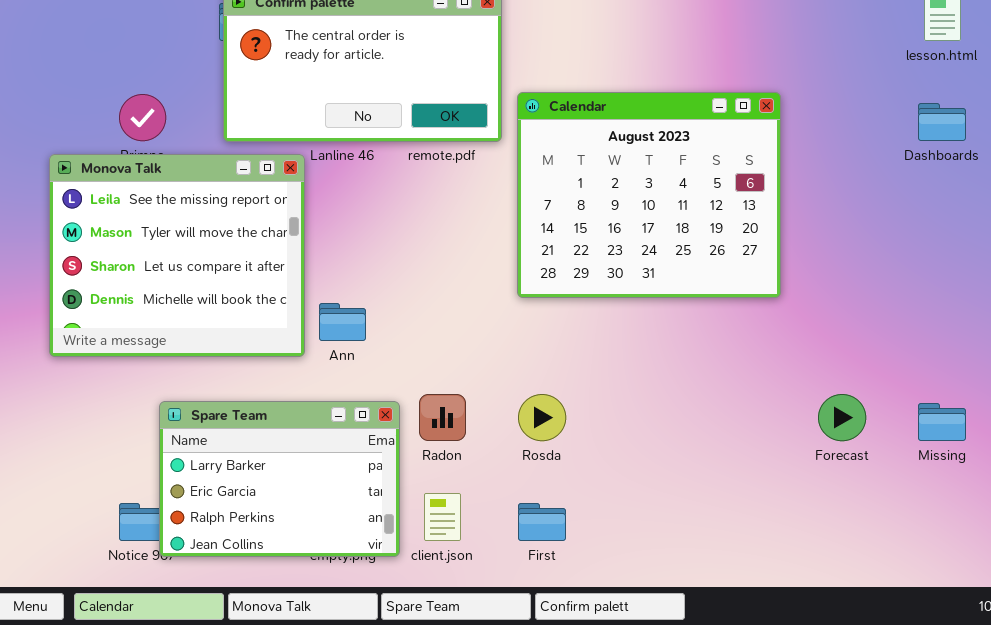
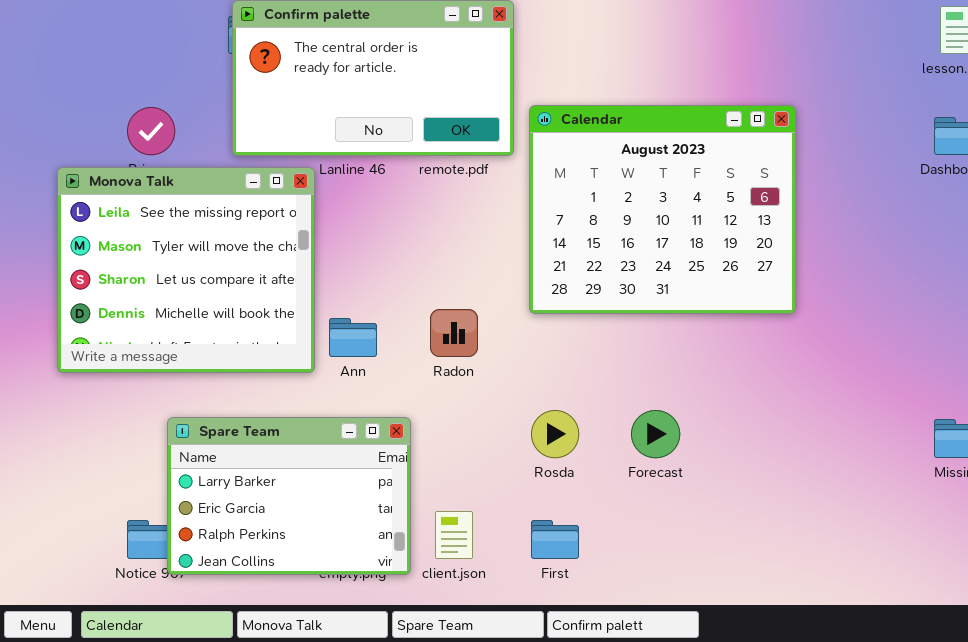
Radon: [419,394,466,441] -> [430,309,478,357], moved
Forecast: [818,394,866,441] -> [631,410,680,458], moved

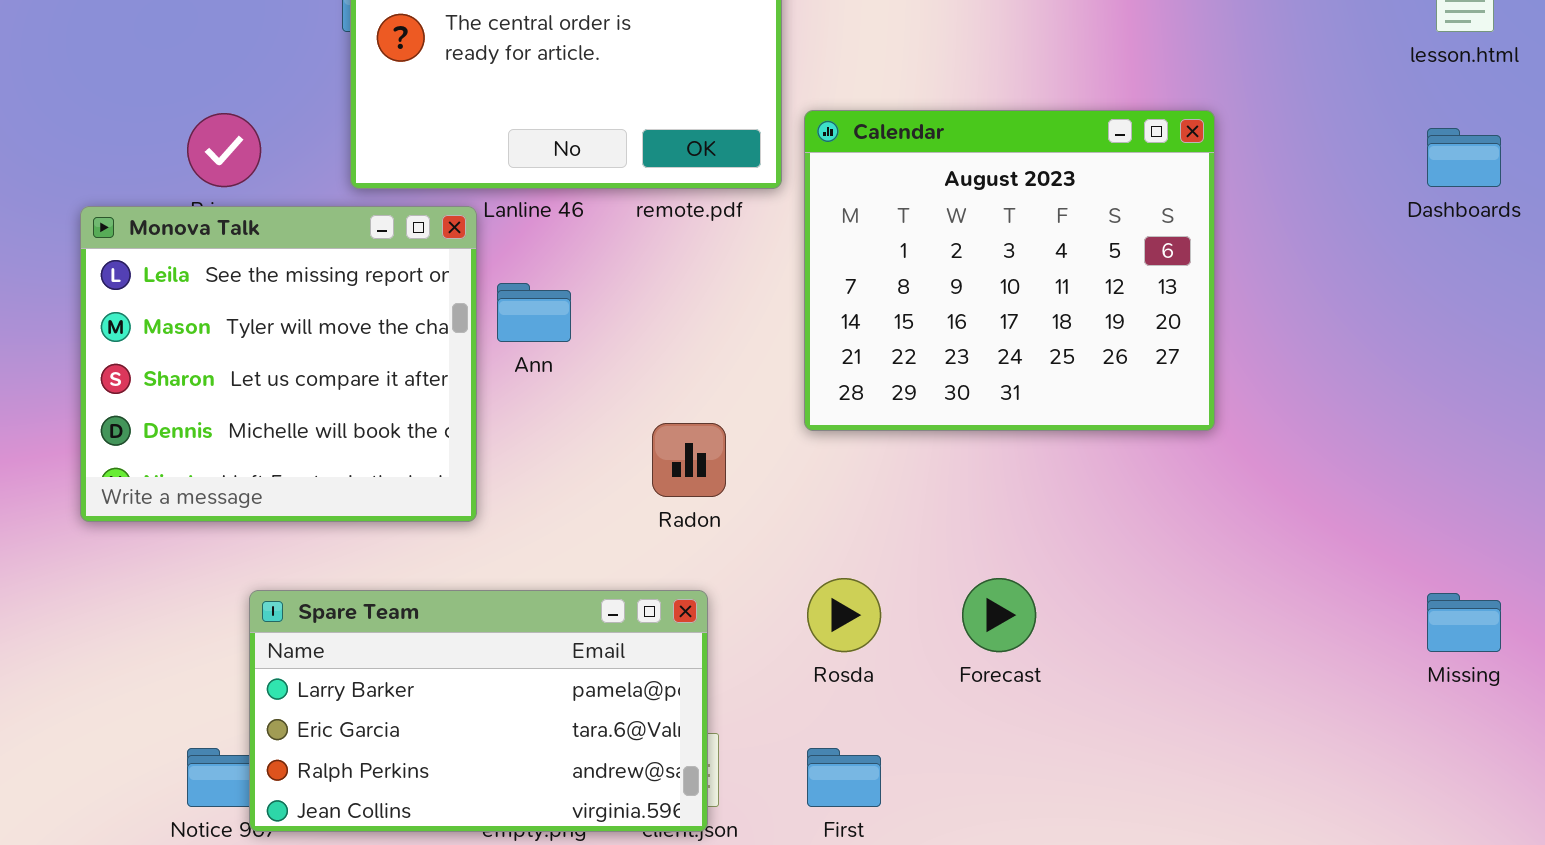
Ann: [329,318,377,357] -> [497,283,571,342], moved
Spare Team: [167,417,411,575] -> [249,590,708,832], resized

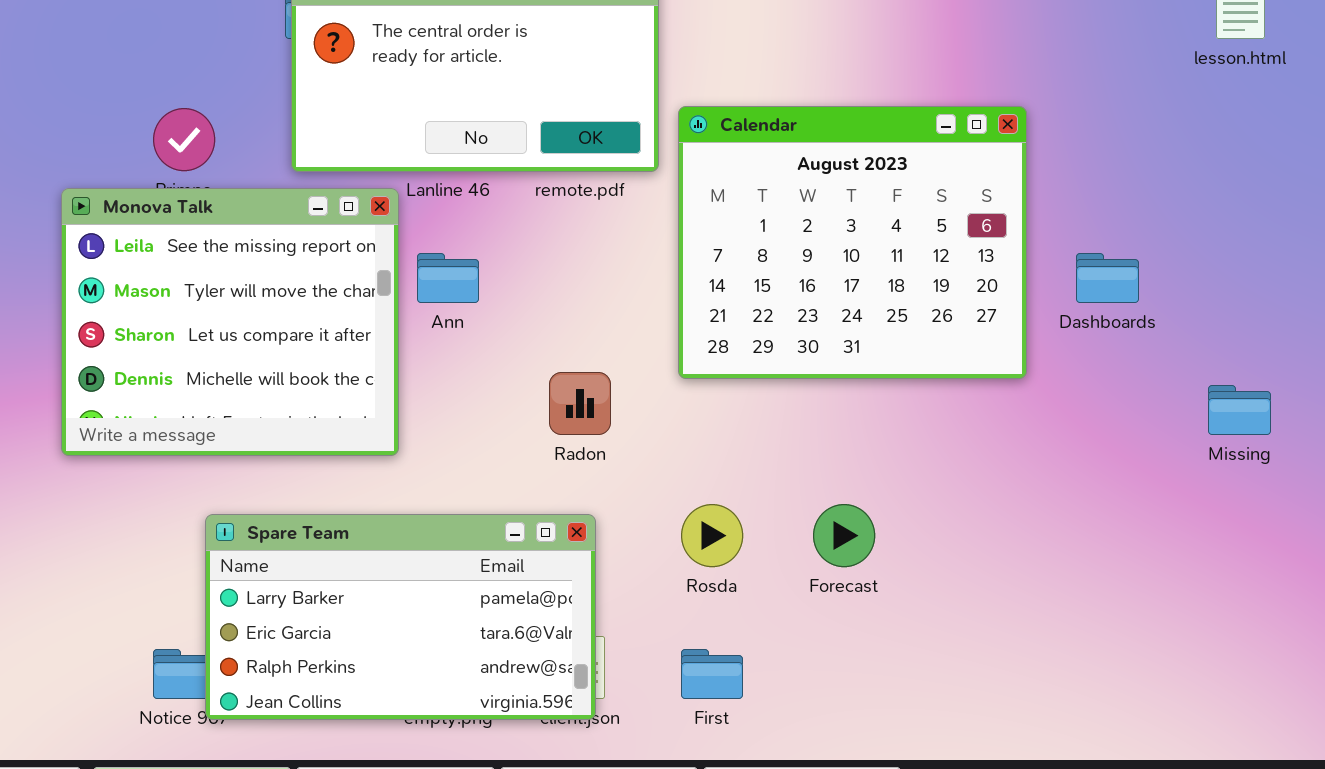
Dashboards: [1427,128,1501,187] -> [1076,253,1139,303], moved
Missing: [1427,593,1501,652] -> [1208,385,1271,435], moved

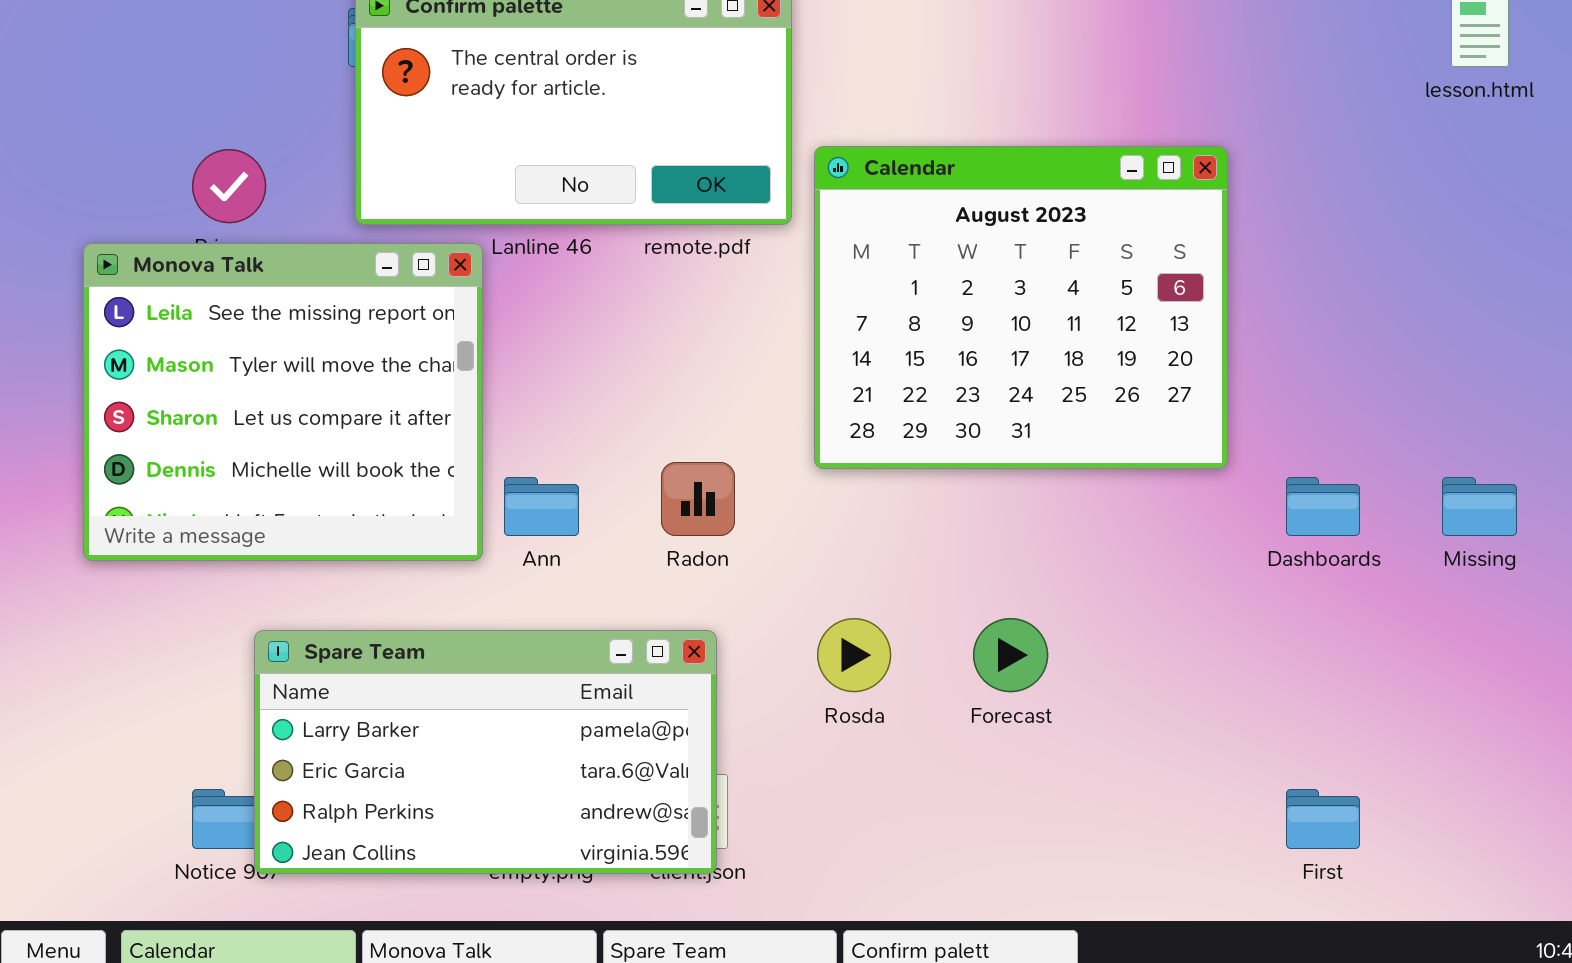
Ann: [417,253,479,303] -> [504,477,579,536], moved
Dashboards: [1076,253,1139,303] -> [1286,477,1360,536], moved
First: [681,649,743,699] -> [1286,789,1360,849], moved

